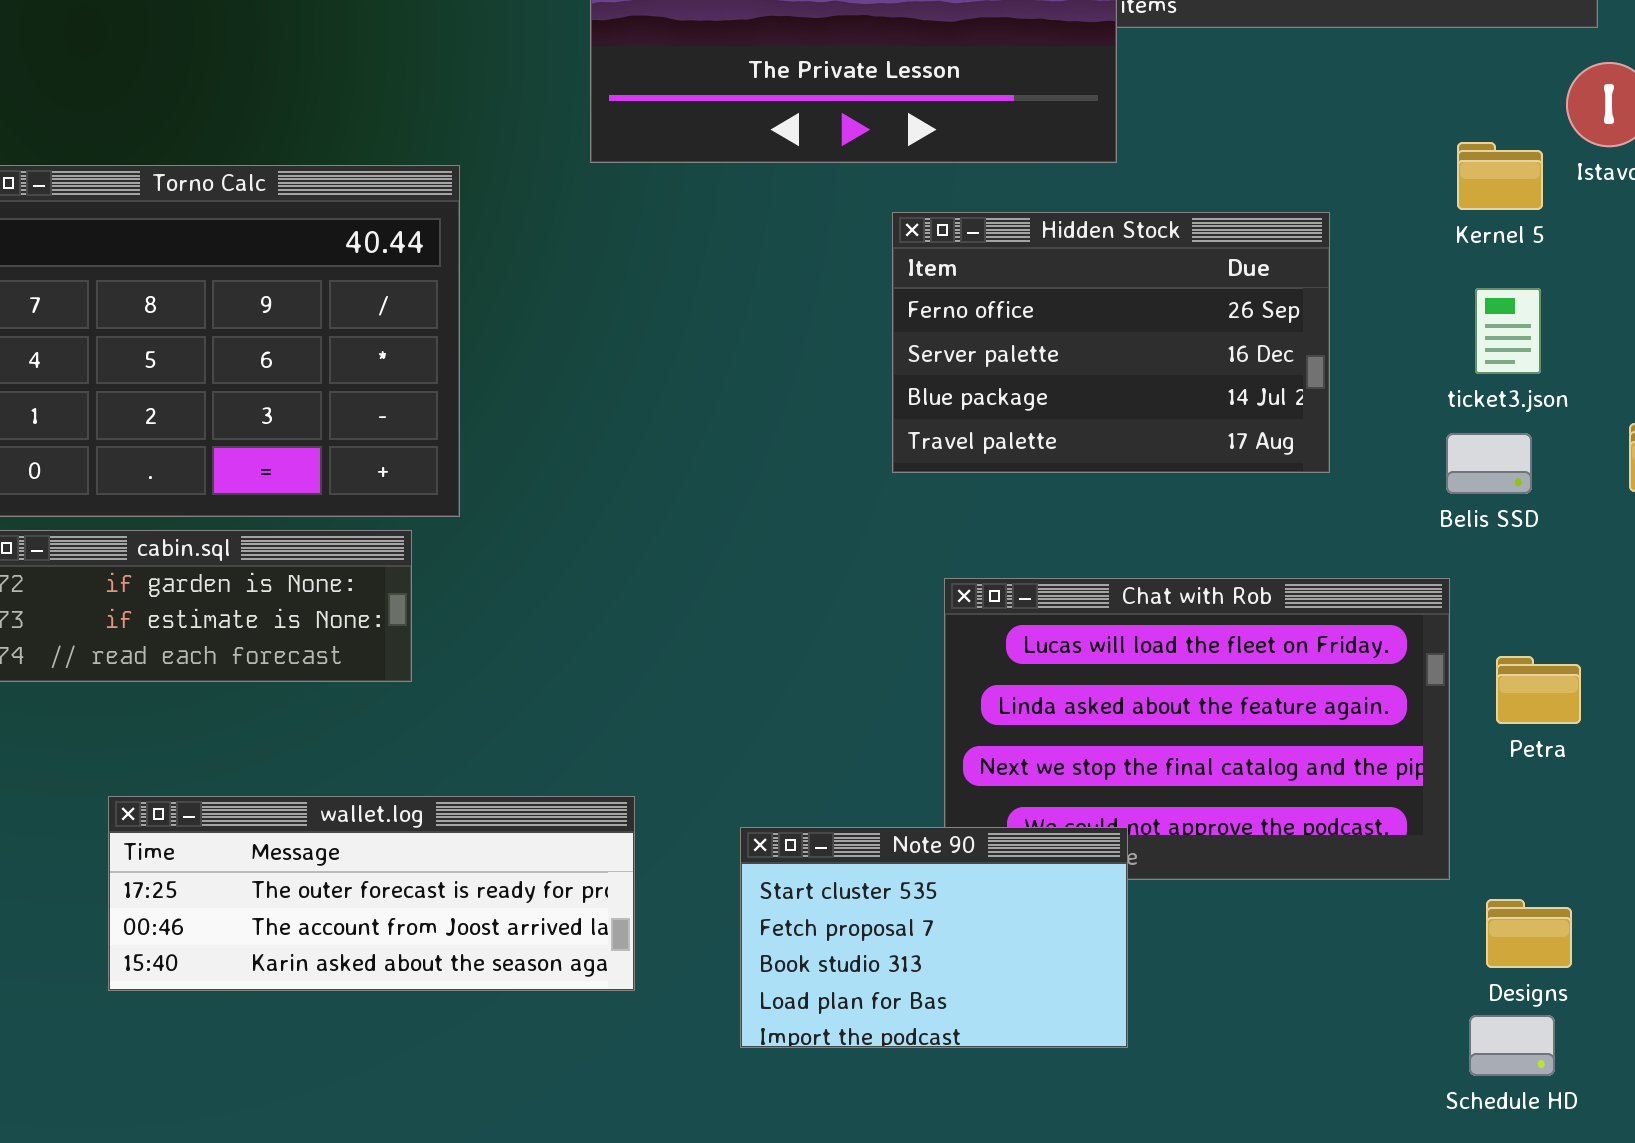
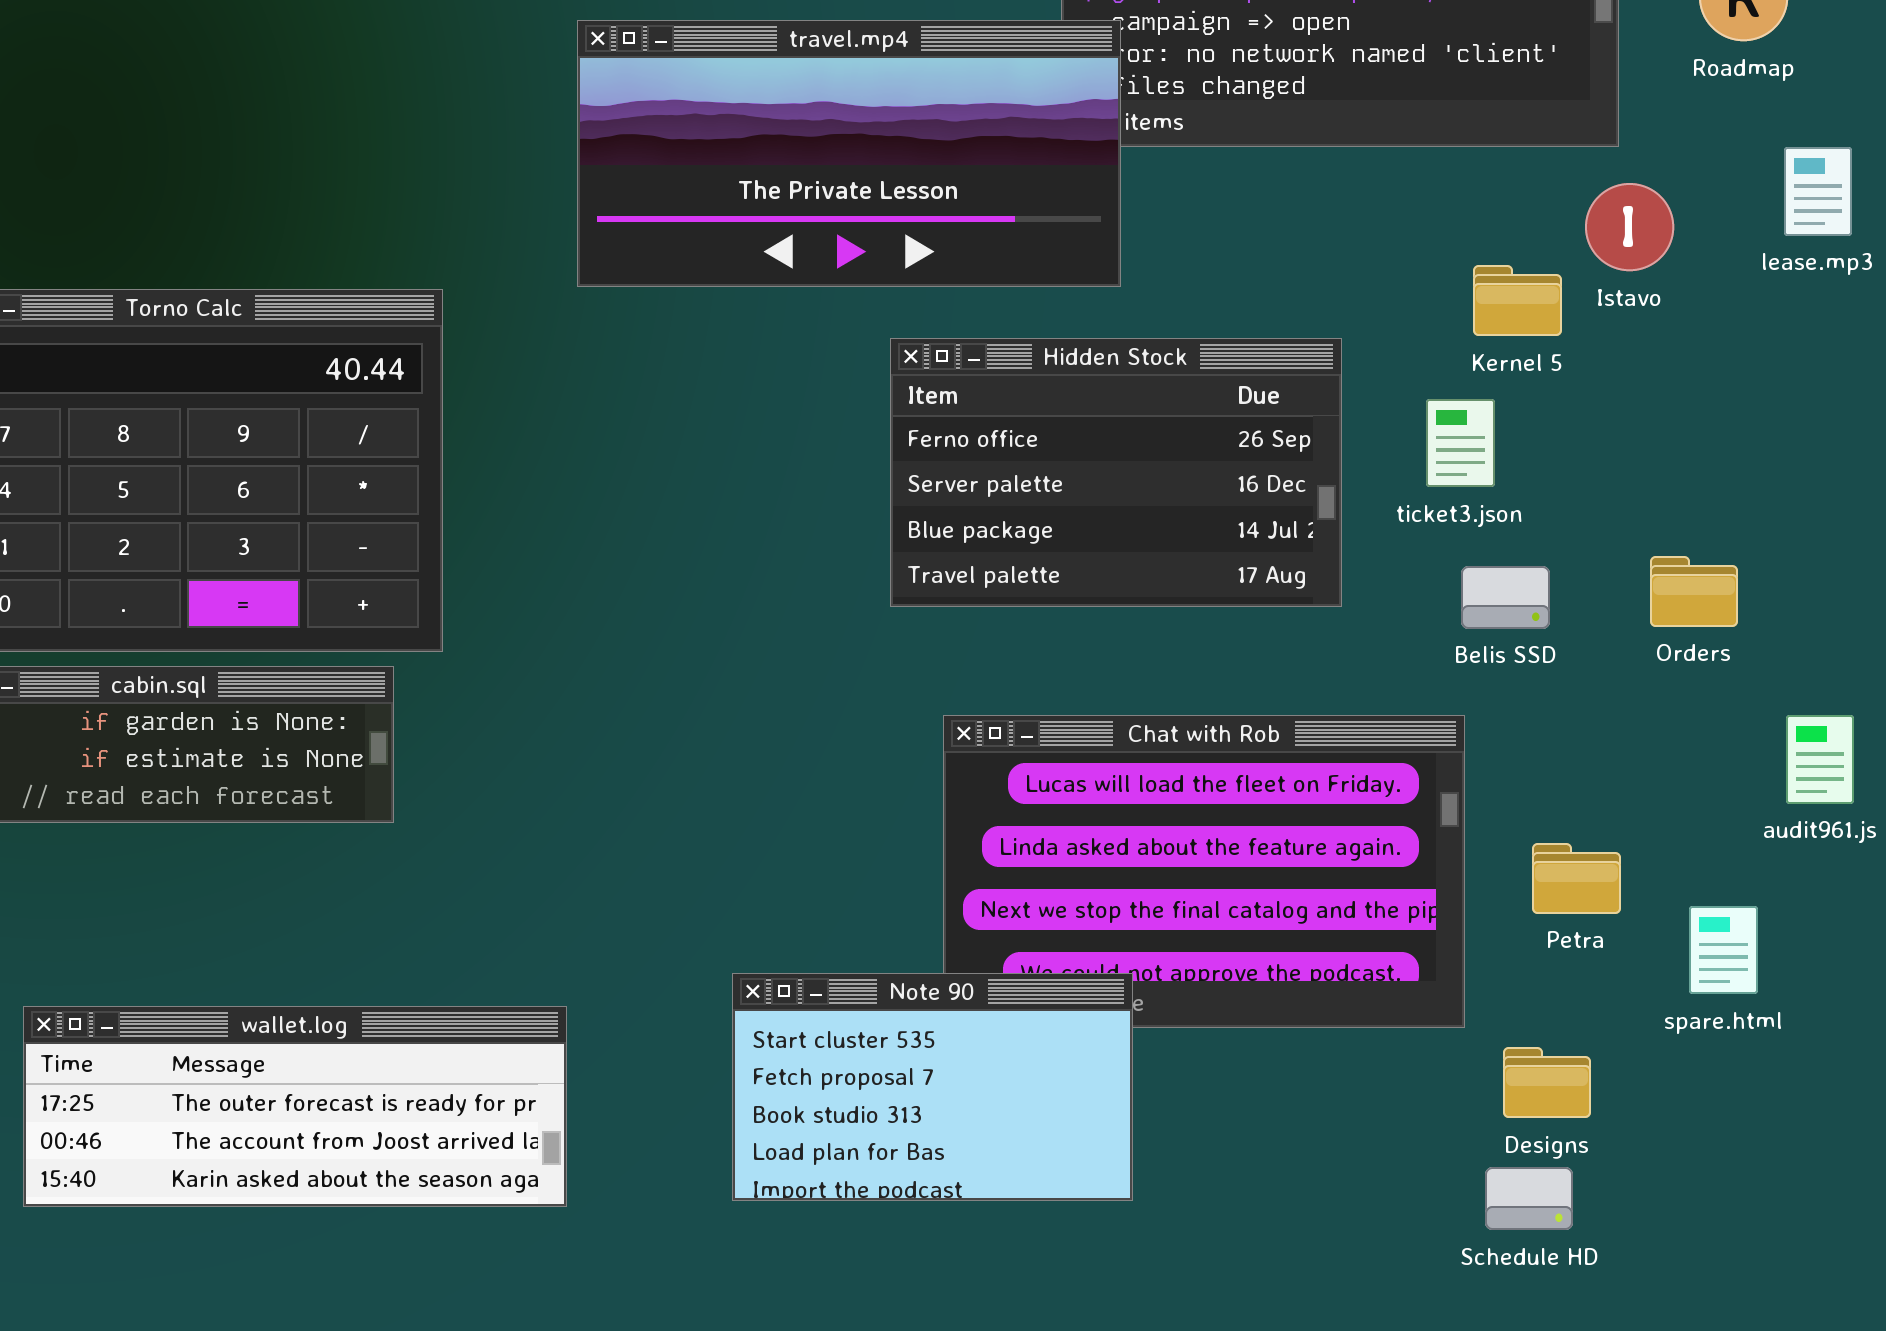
ticket3.json: [1475,288,1541,374] -> [1426,399,1495,487], moved
Petra: [1496,656,1581,724] -> [1532,843,1621,914], moved
wallet.log: [108,796,635,991] -> [23,1006,567,1207], moved

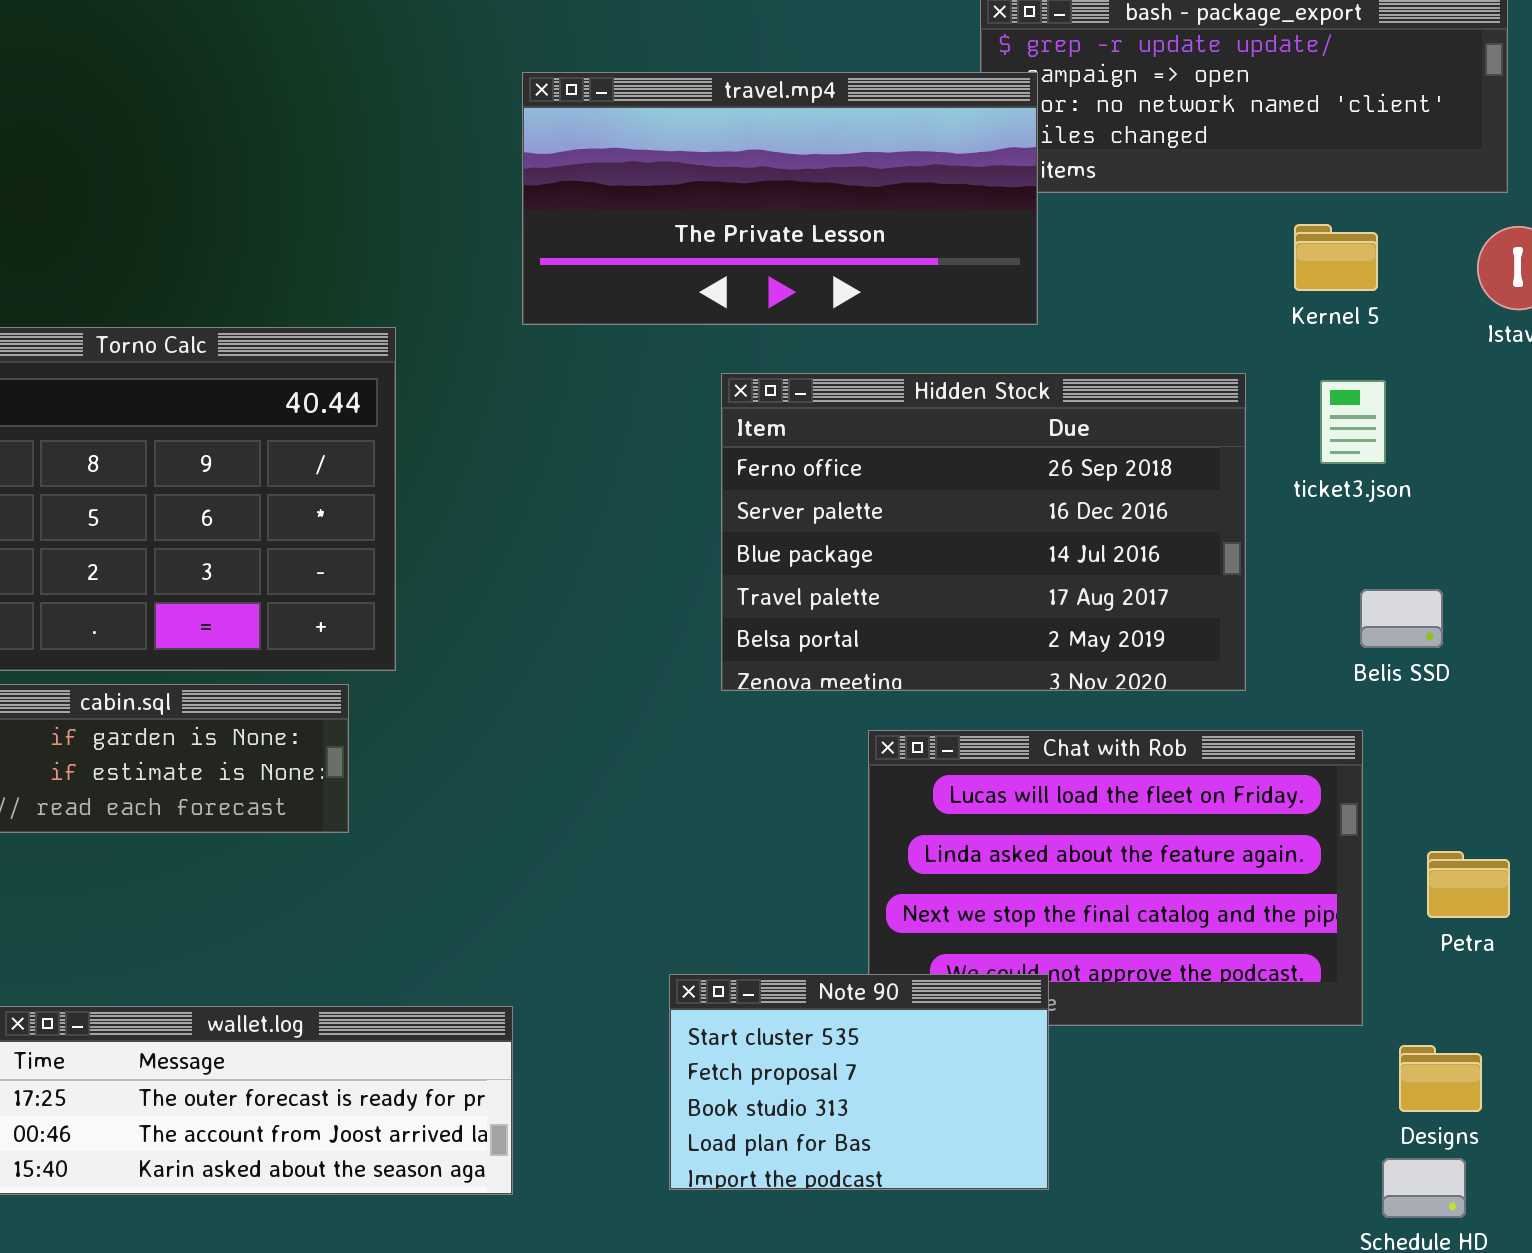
Kernel 5: [1473,265,1562,336] -> [1294,224,1378,291], moved
Hidden Stock: [890,338,1342,607] -> [721,373,1246,691], resized
ticket3.json: [1426,399,1495,487] -> [1320,380,1386,464], moved

